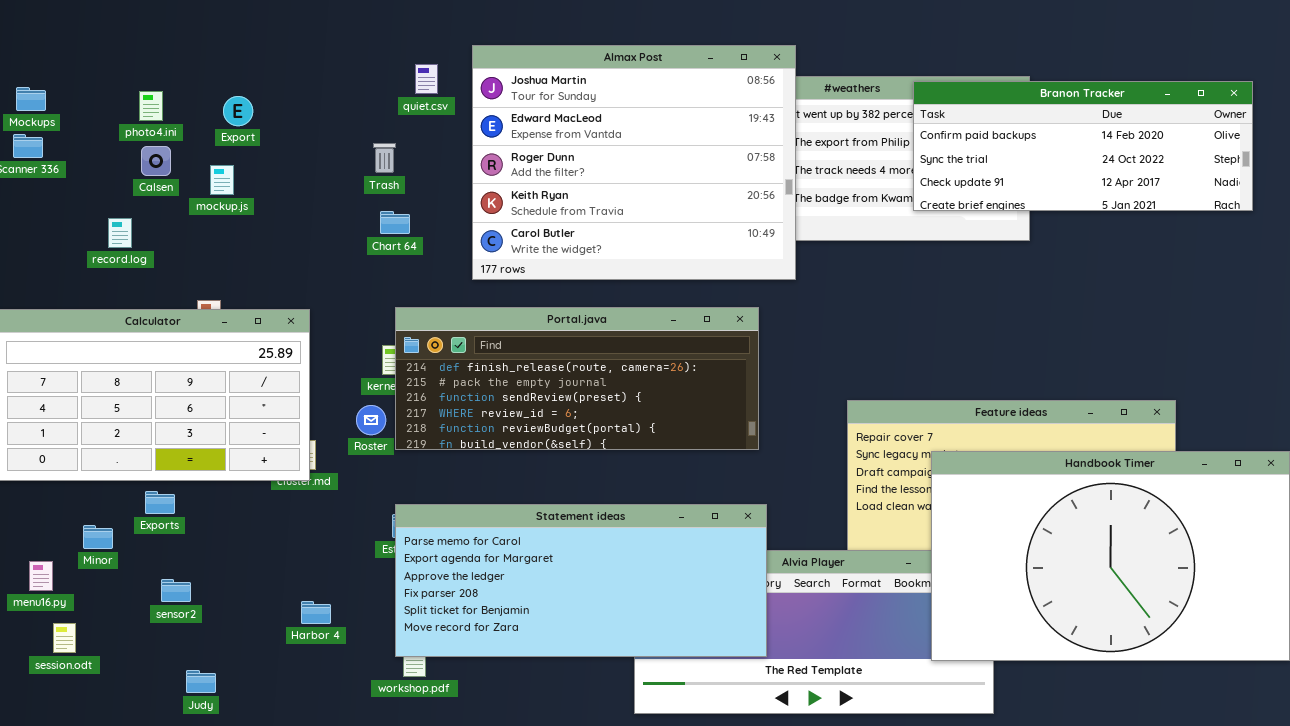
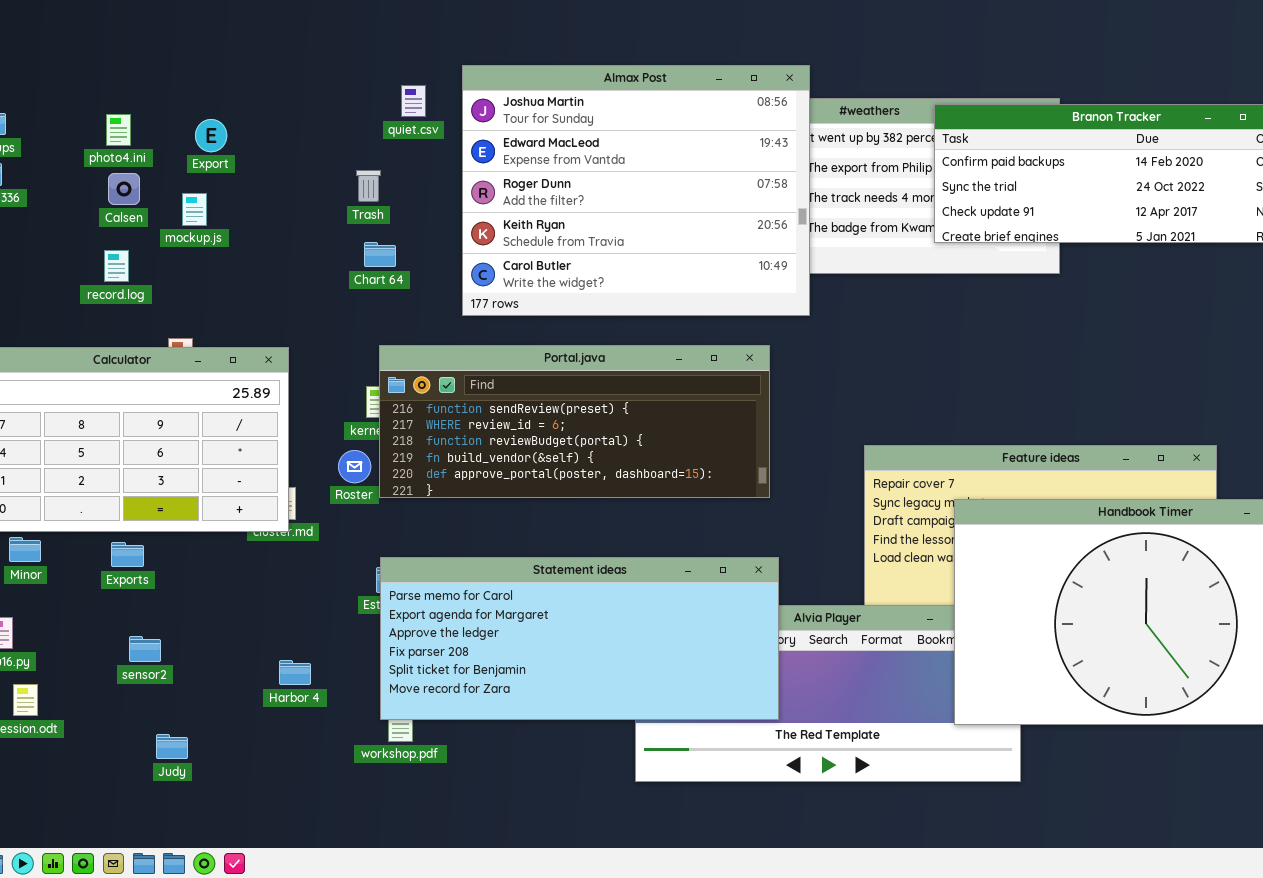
record.log: [108,218,132,248] -> [104,250,129,282], moved
Portal.java: [395,307,759,450] -> [379,345,770,498], scrolled down 2 rows
Minor: [83,525,113,549] -> [9,537,41,562], moved

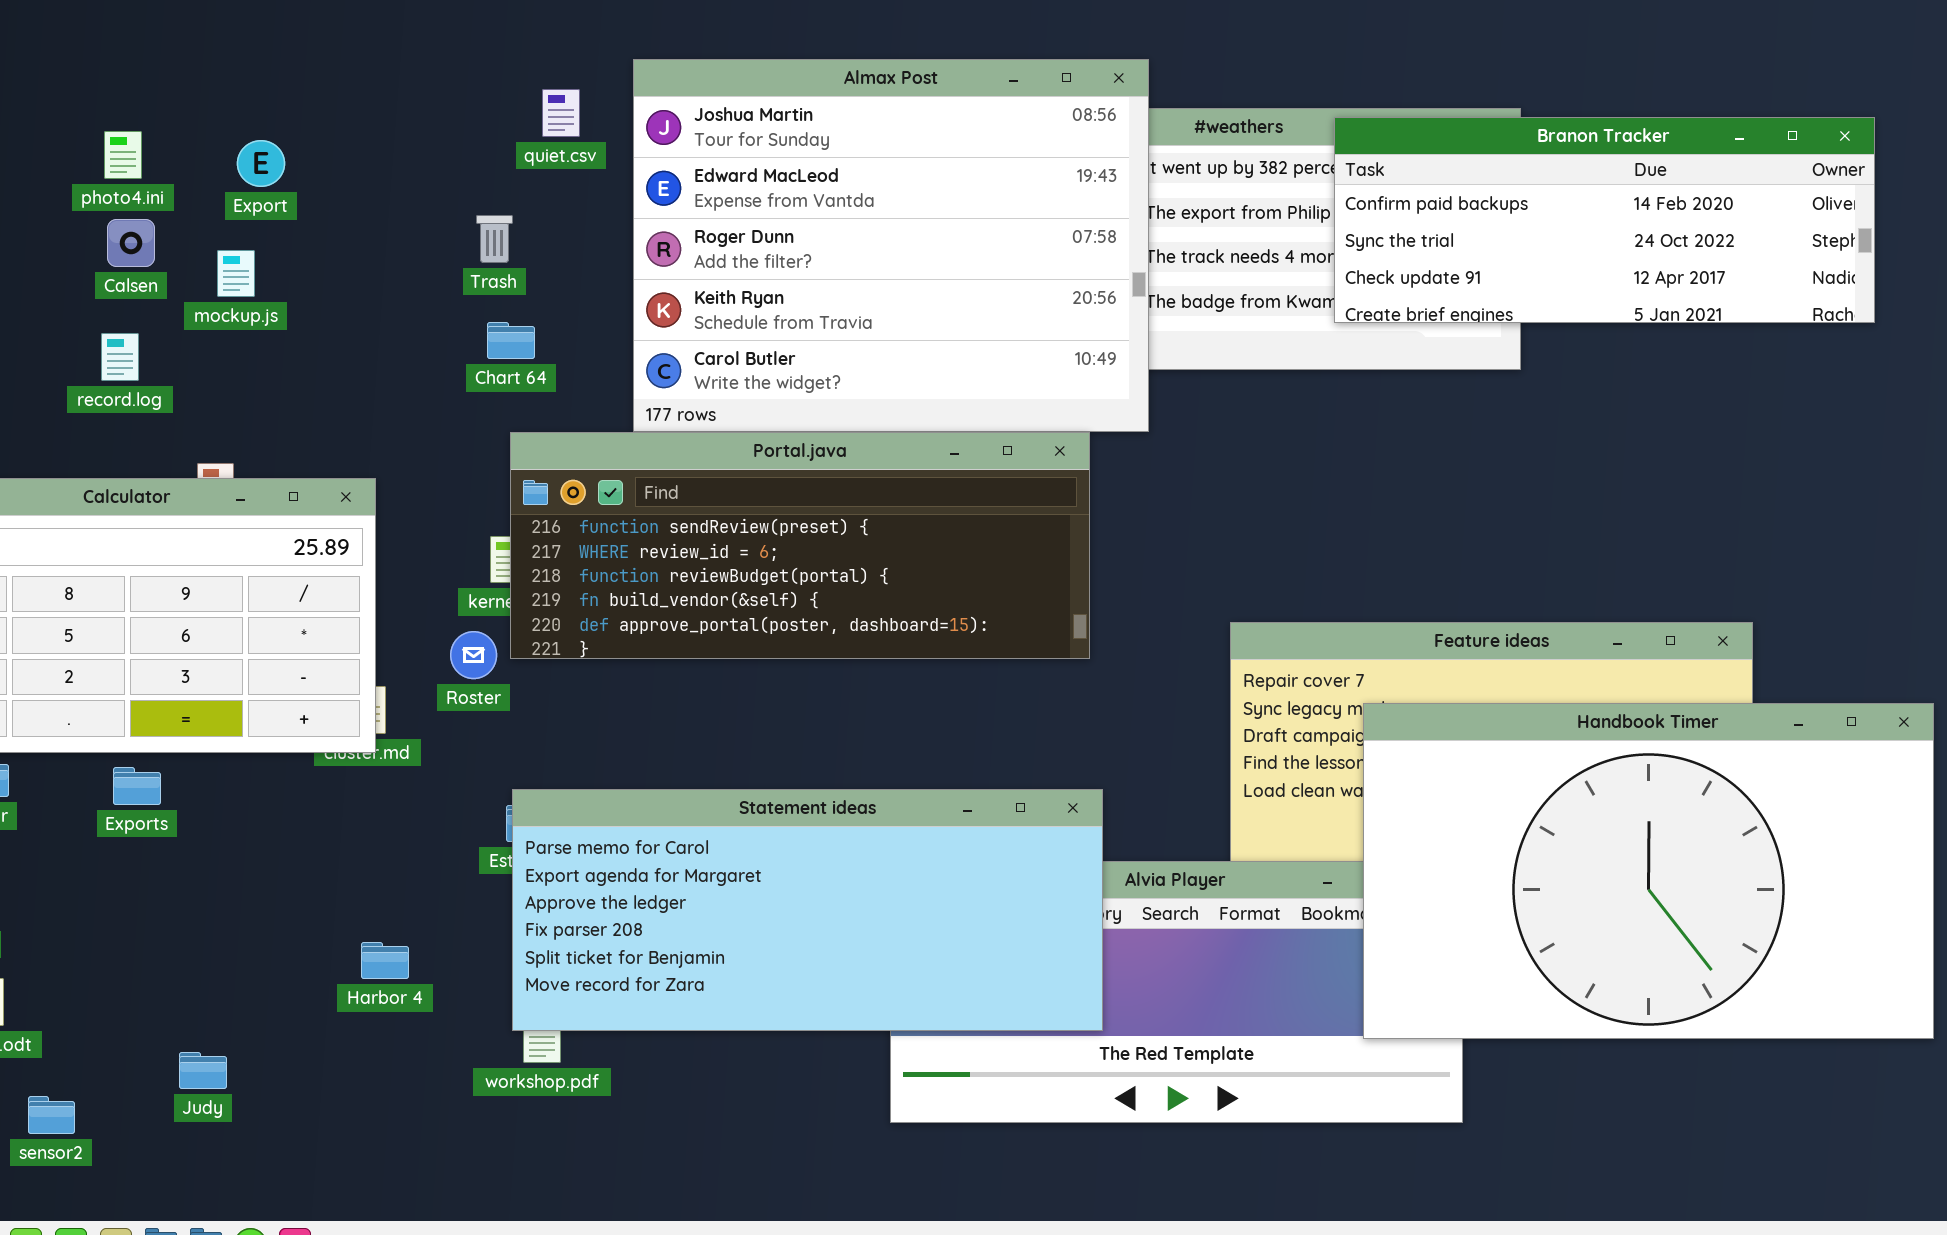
Portal.java: [379,345,770,498] -> [510,432,1090,659], moved
sensor2: [129,636,161,662] -> [28,1096,75,1134], moved

